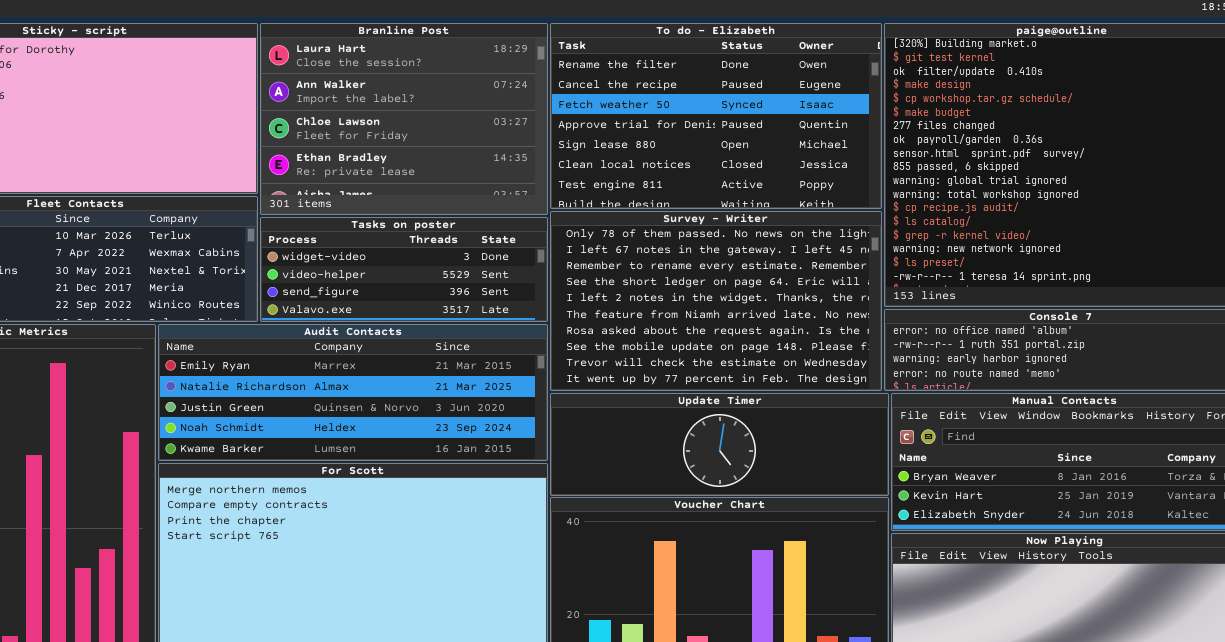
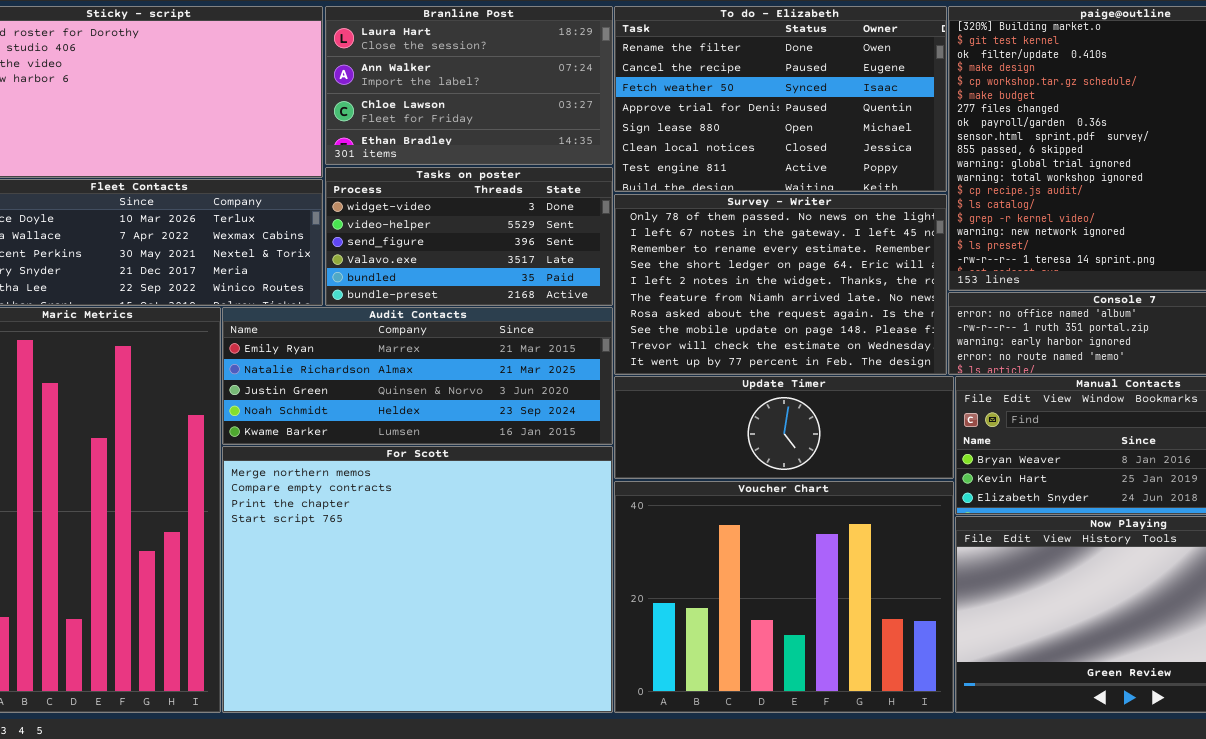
Branline Post: [260,23,548,215] -> [325,6,613,165], resized
Tasks on poster: [260,217,548,322] -> [325,167,613,306], resized

